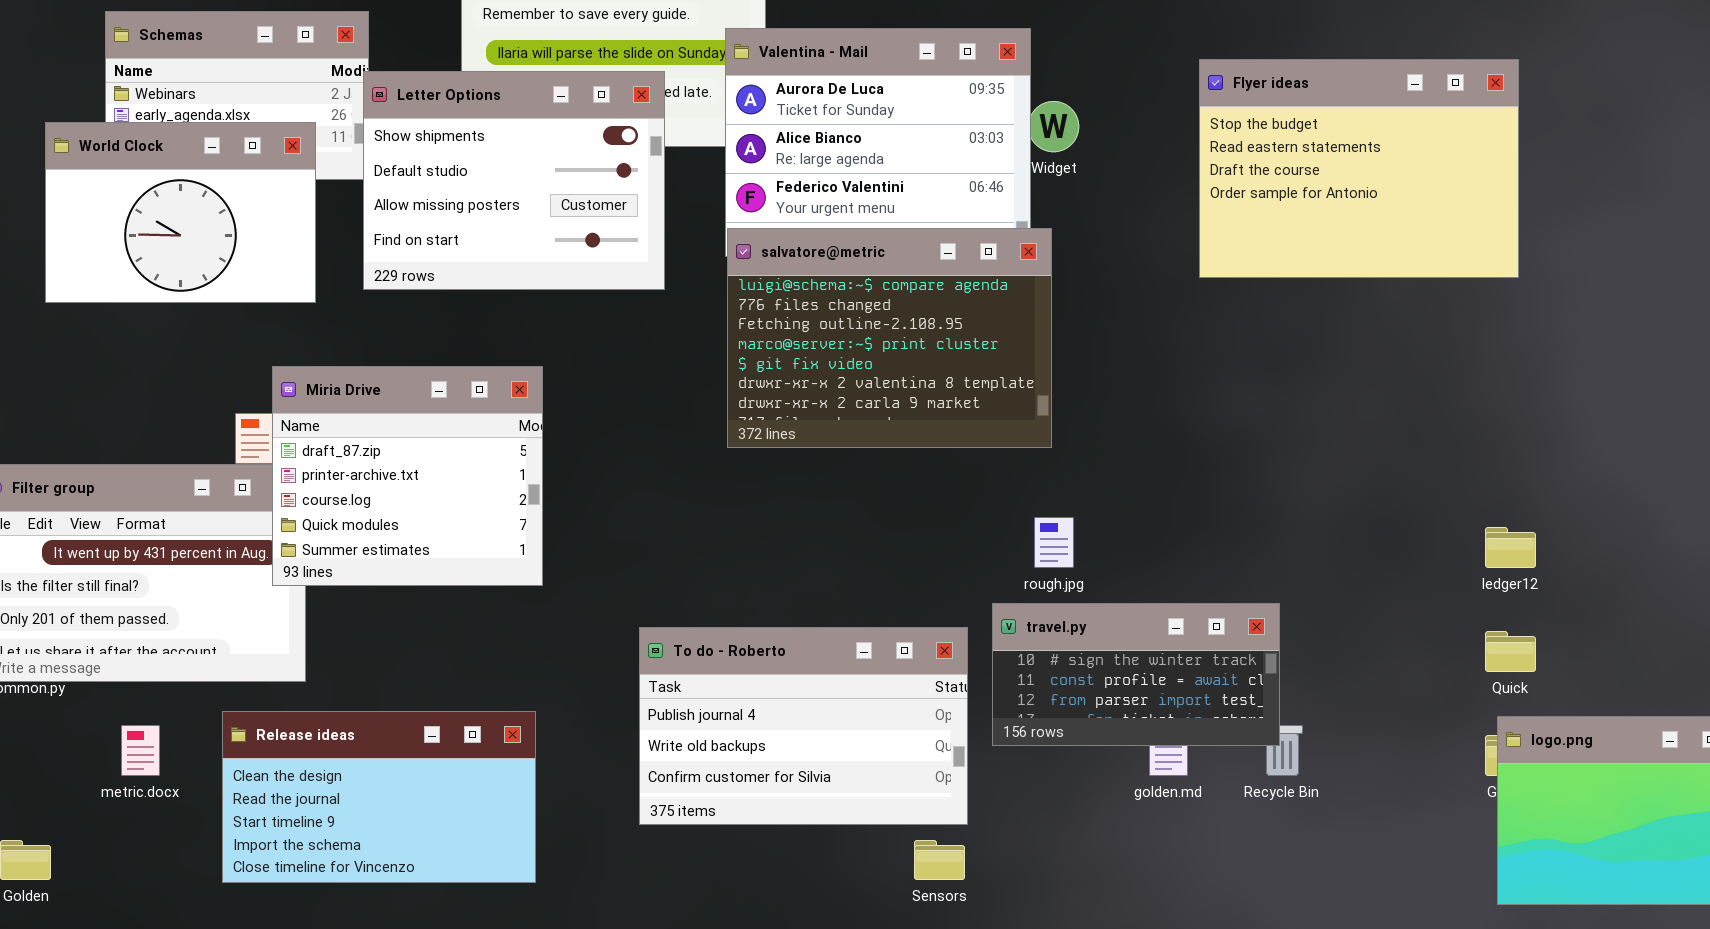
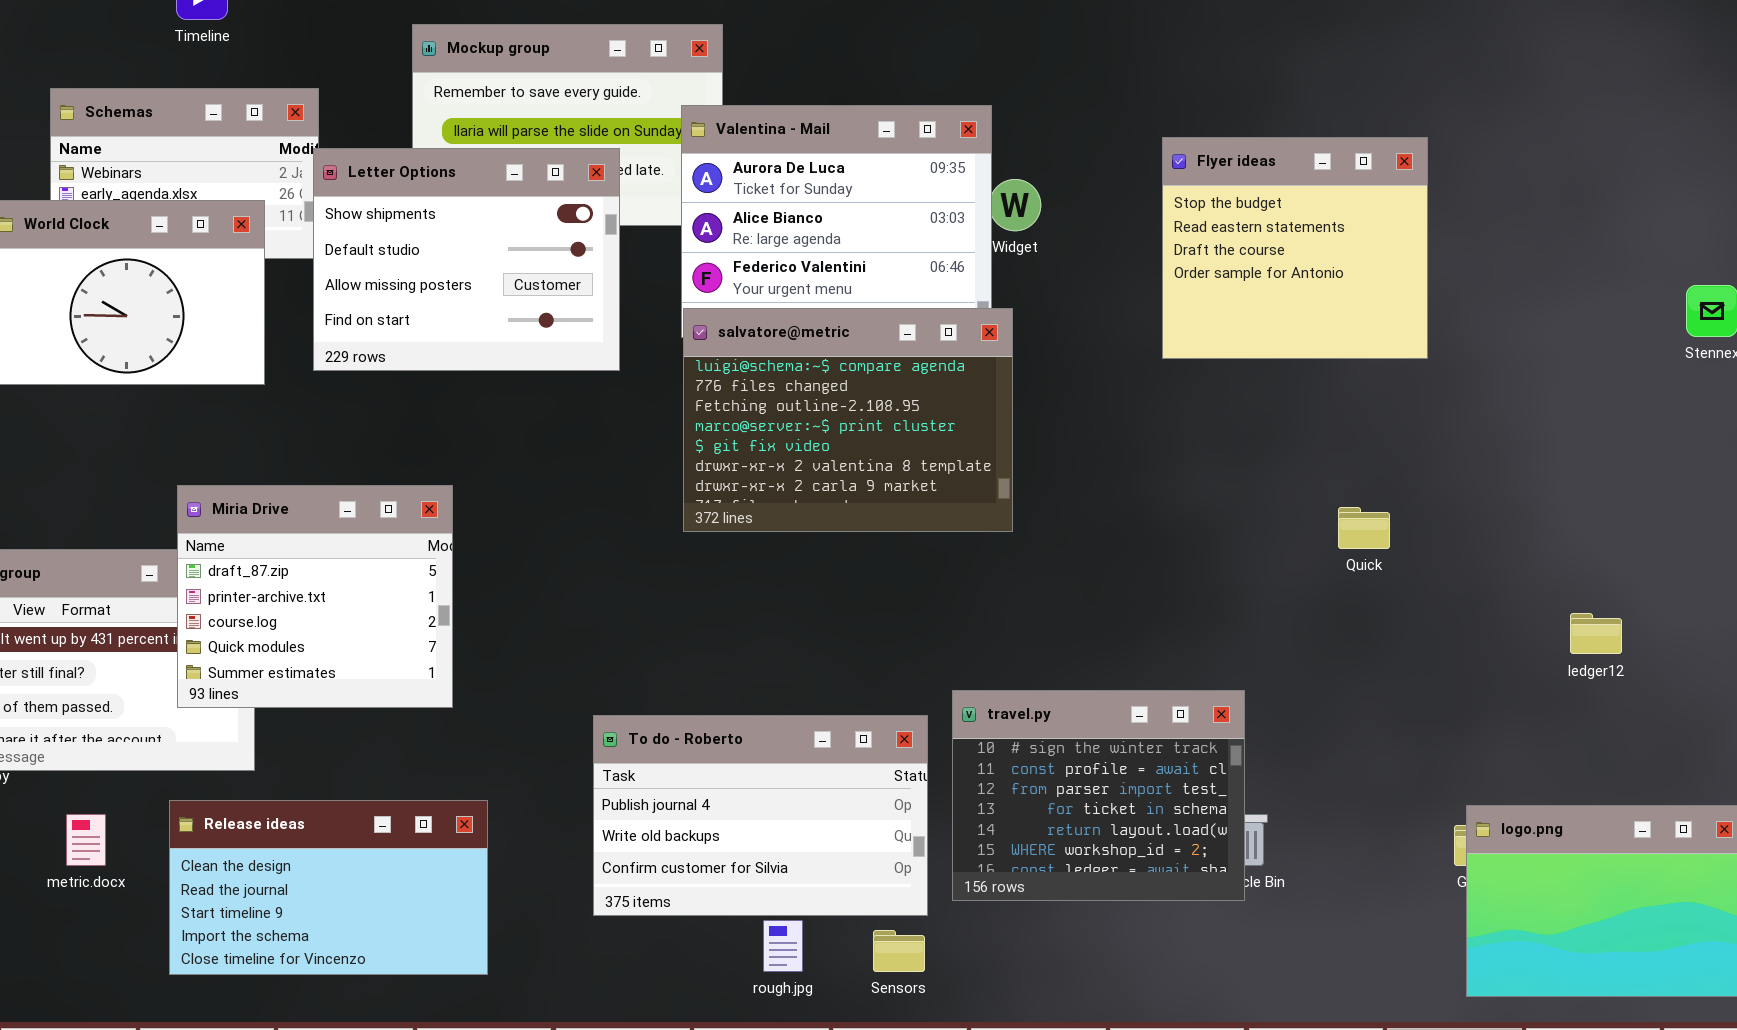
Flyer ideas: [1199,59,1519,278] -> [1162,137,1428,359], resized
Miria Drive: [272,366,543,586] -> [177,485,453,708], moved
rough.jpg: [1034,517,1074,568] -> [763,920,803,972], moved
ledger12: [1485,527,1536,568] -> [1570,613,1622,654], moved
travel.py: [992,603,1280,746] -> [952,690,1245,901], resized
Quick: [1485,631,1536,672] -> [1338,507,1390,549], moved

